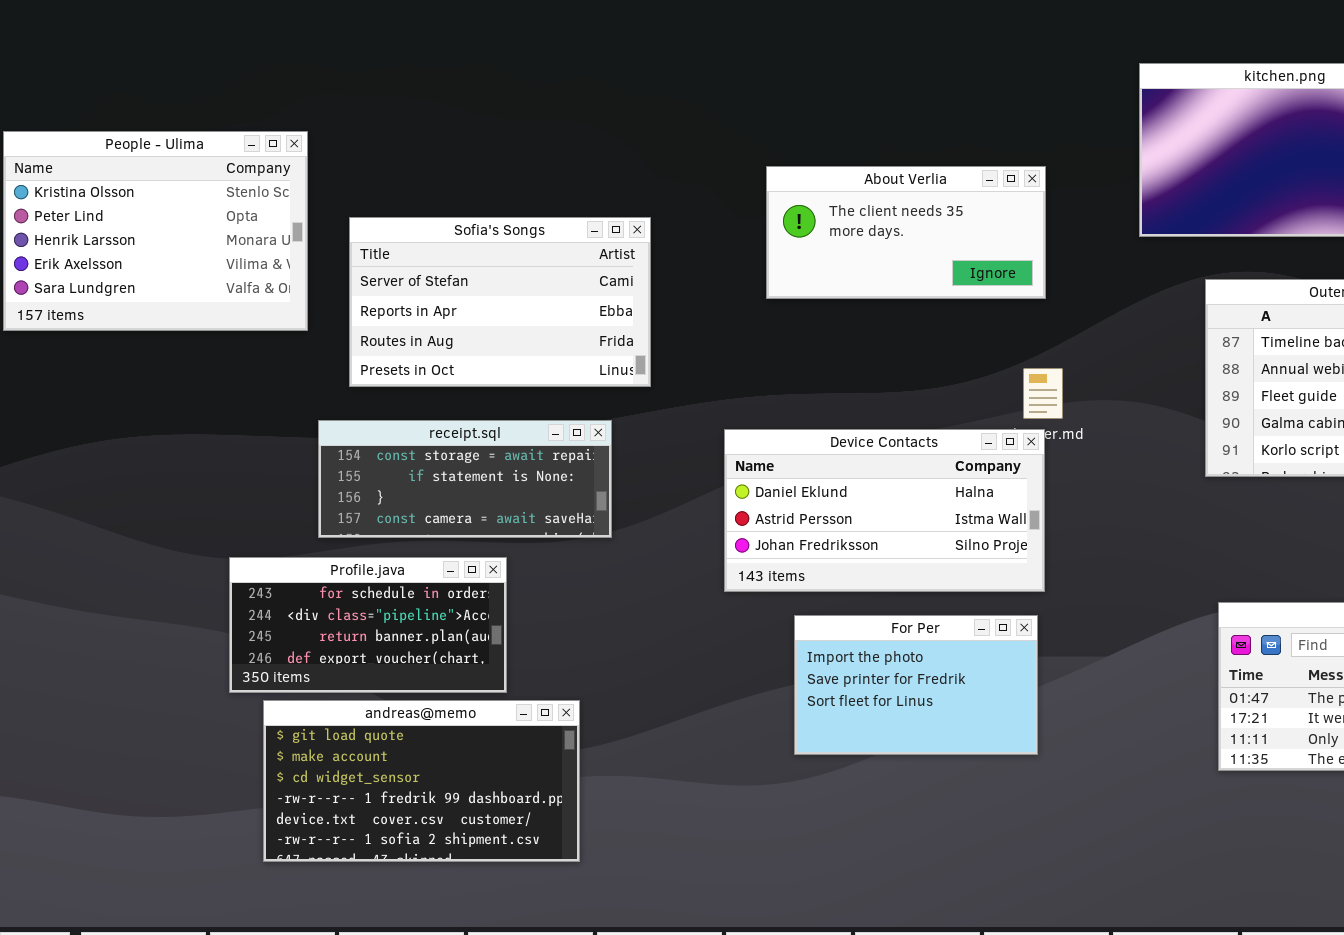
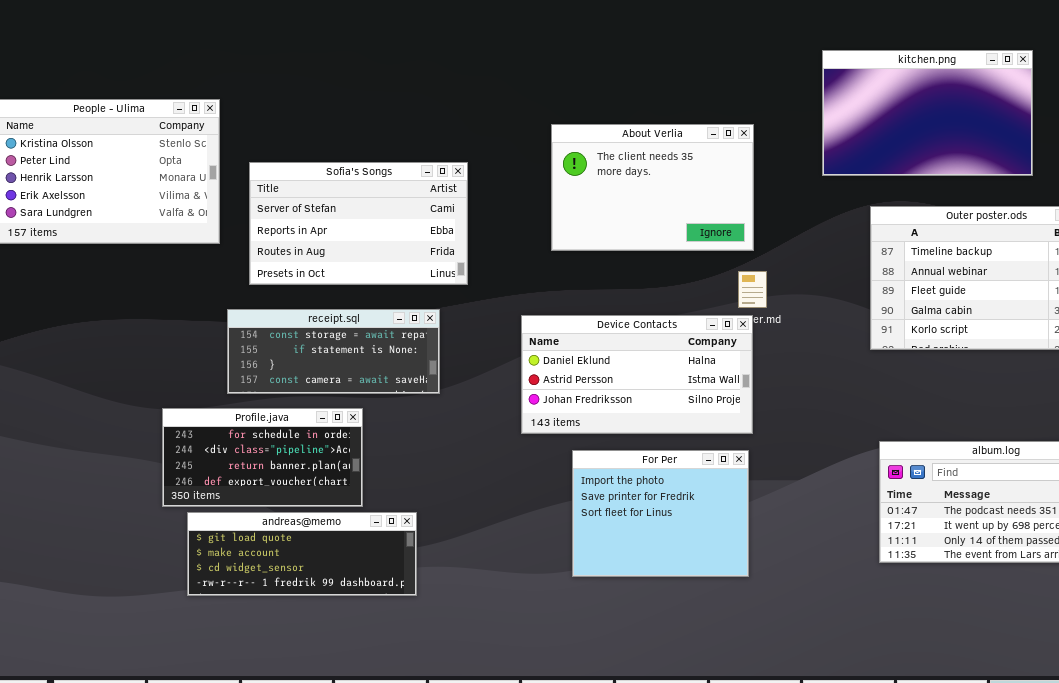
About Verlia: [766,166,1046,299] -> [551,124,754,251], resized
For Per: [794,615,1038,755] -> [572,450,749,577], resized
andreas@memo: [263,700,580,862] -> [187,512,417,596], resized

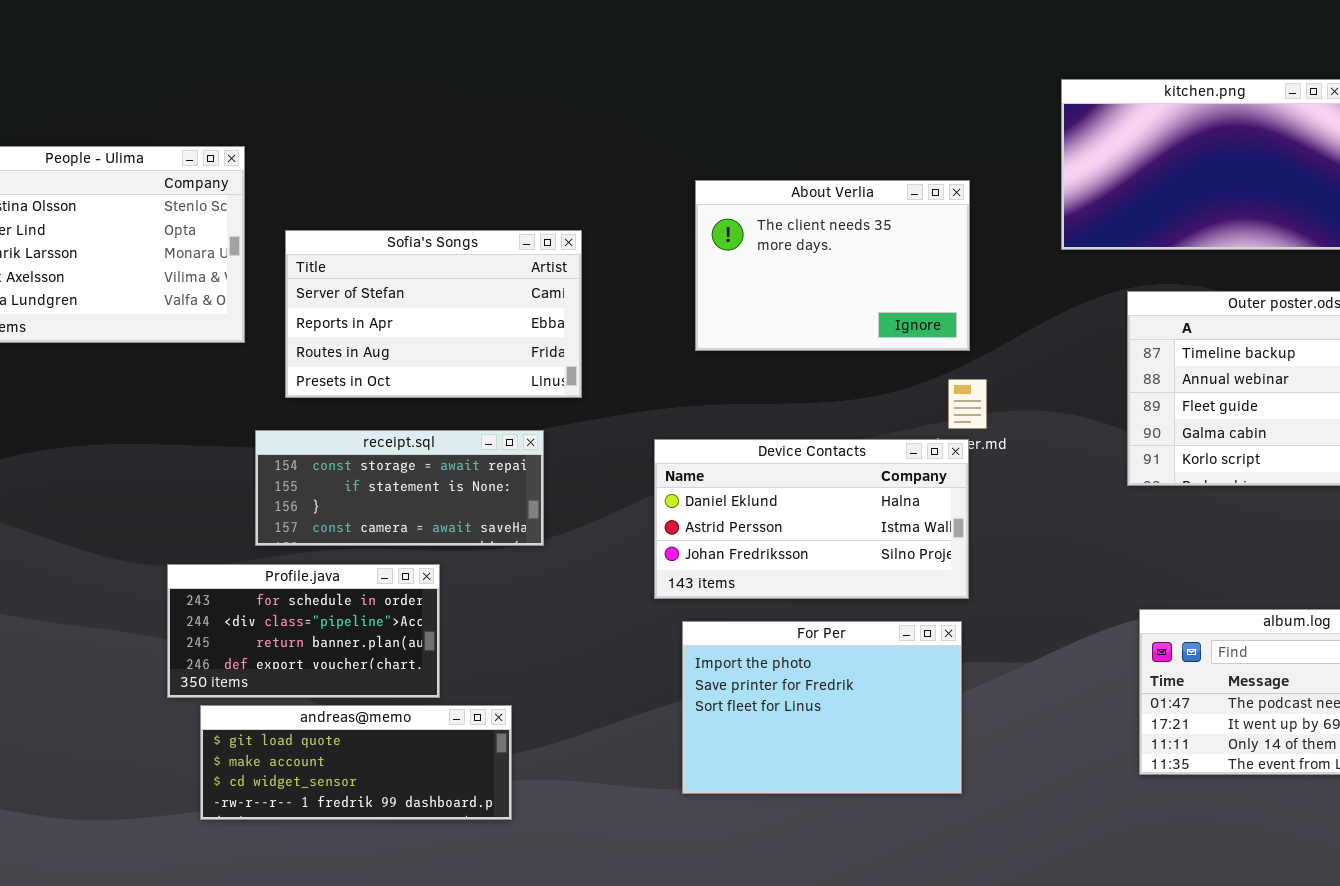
For Per: [572,450,749,577] -> [682,621,962,794], resized

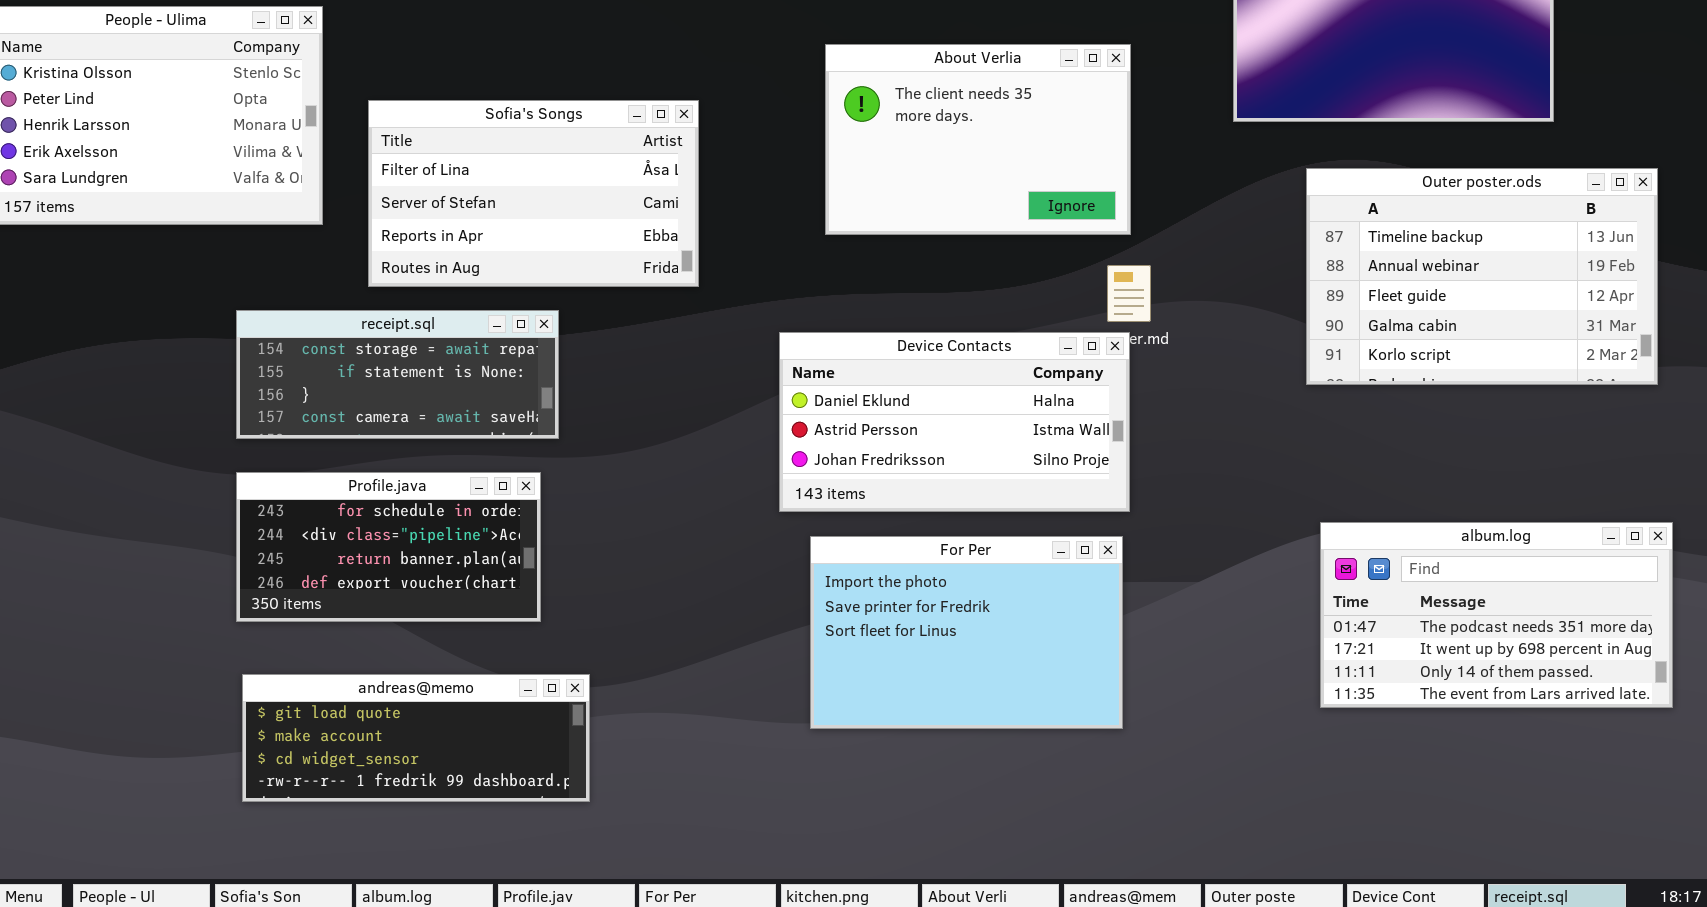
Sofia's Songs: [285,230,582,398] -> [368,100,699,287], scrolled up 1 row
receipt.sql: [255,430,544,546] -> [236,310,559,439], moved
andreas@memo: [200,705,512,820] -> [242,674,590,802], moved

